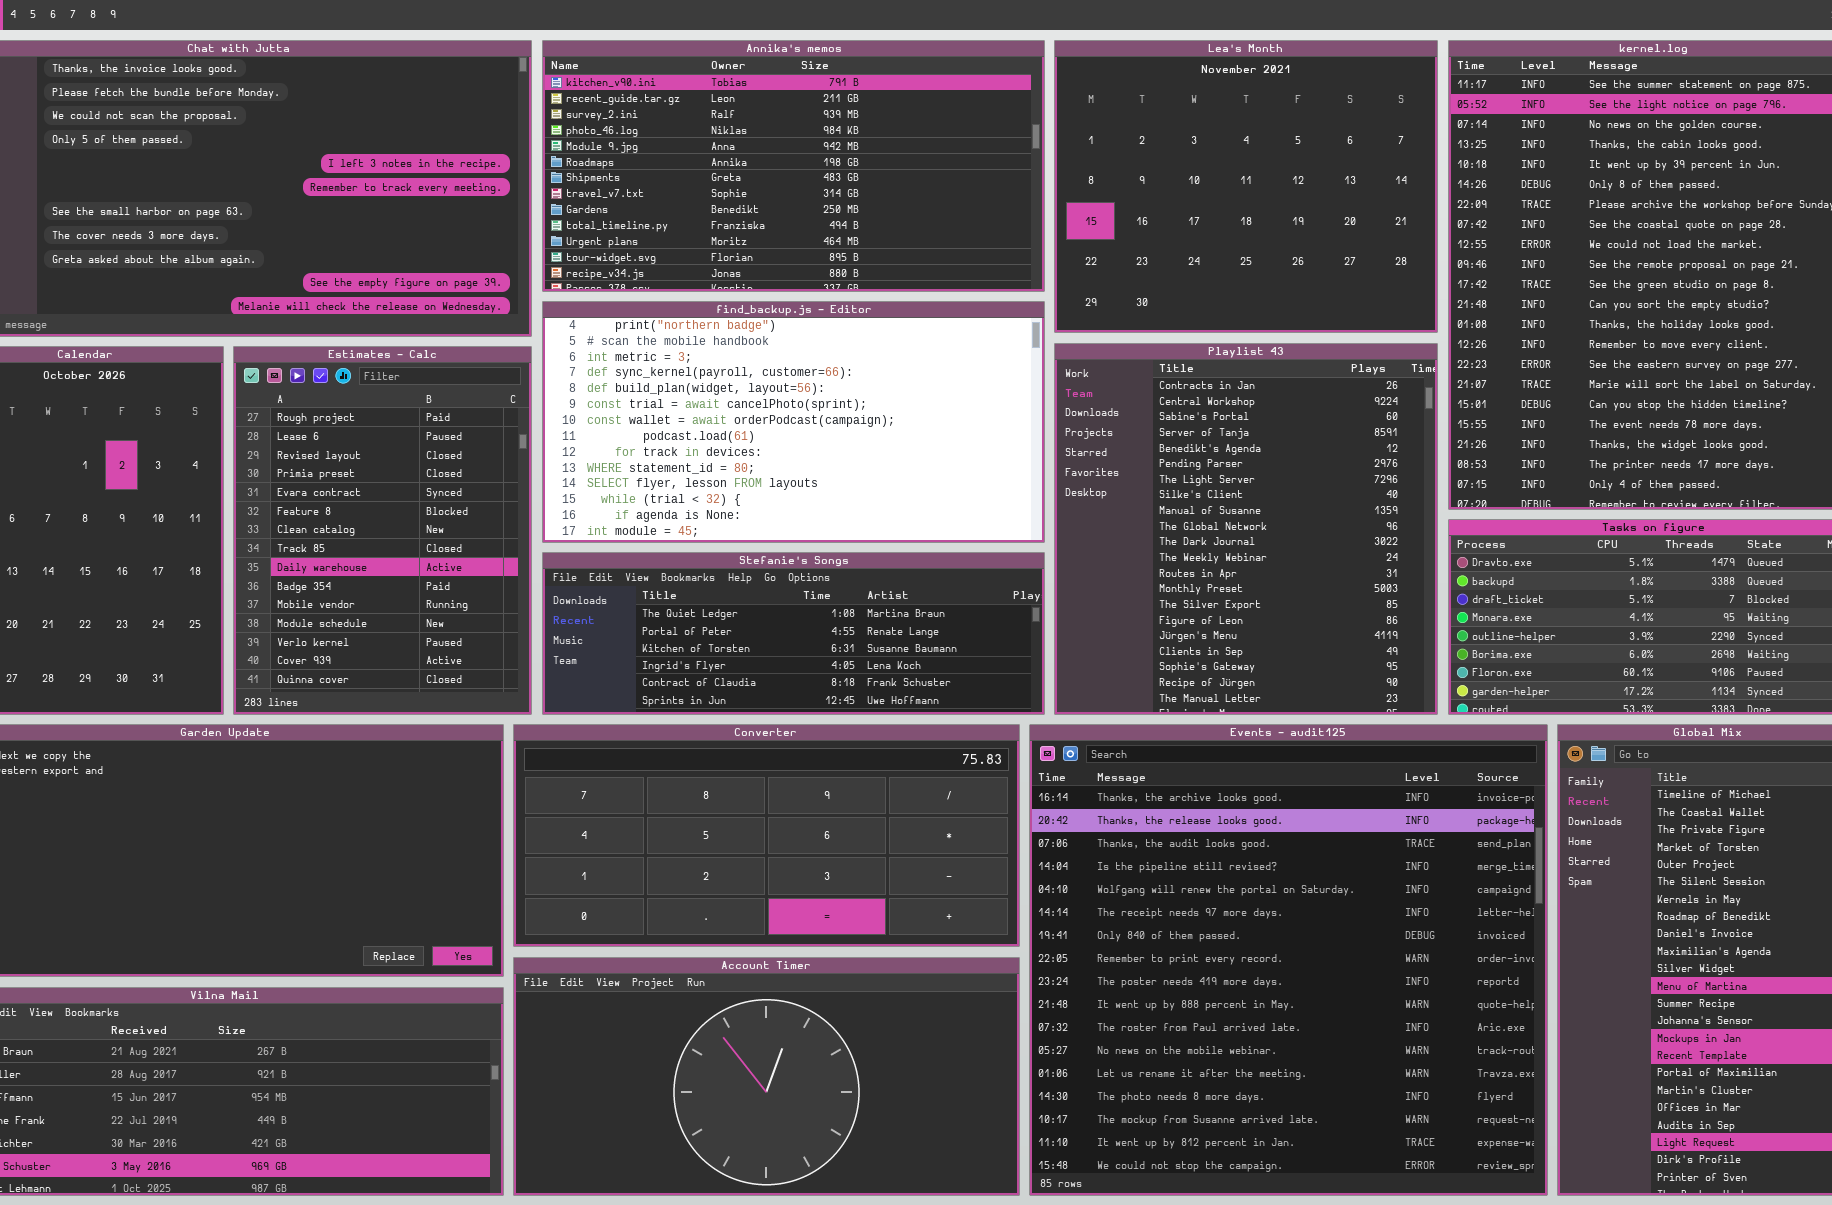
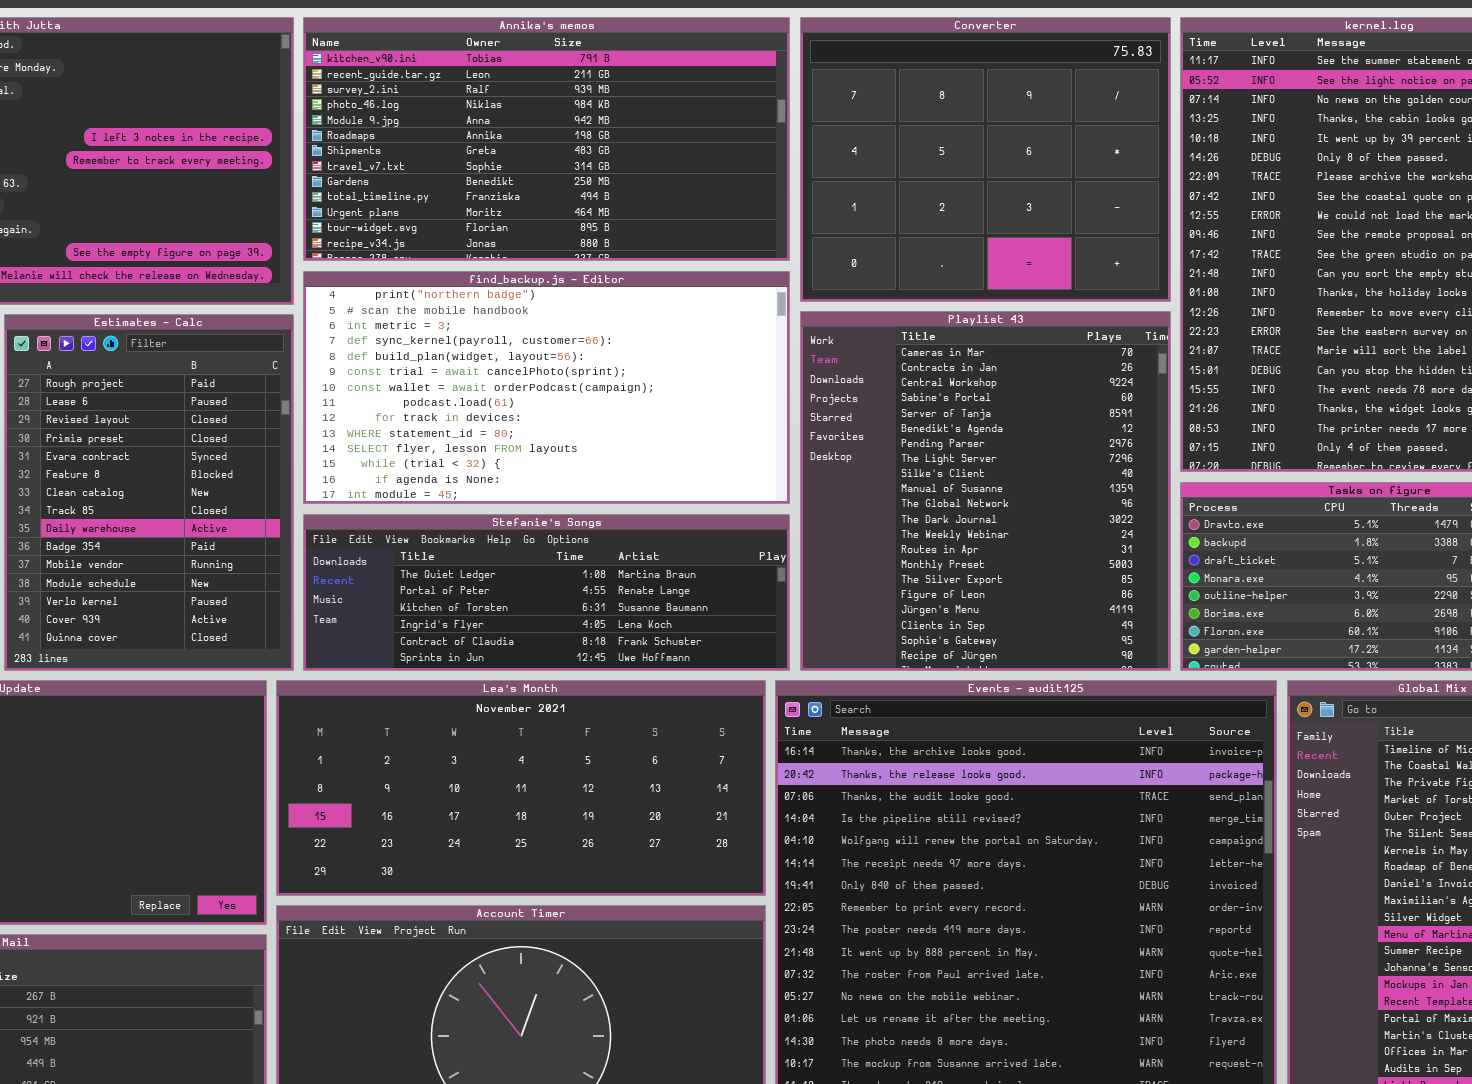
Lea's Month: [1054,40,1438,333] -> [276,680,766,896], moved, resized
Playlist 43: [1054,343,1438,715] -> [800,311,1171,671], scrolled up 1 row
Converter: [513,724,1020,947] -> [800,17,1171,302], moved, resized

